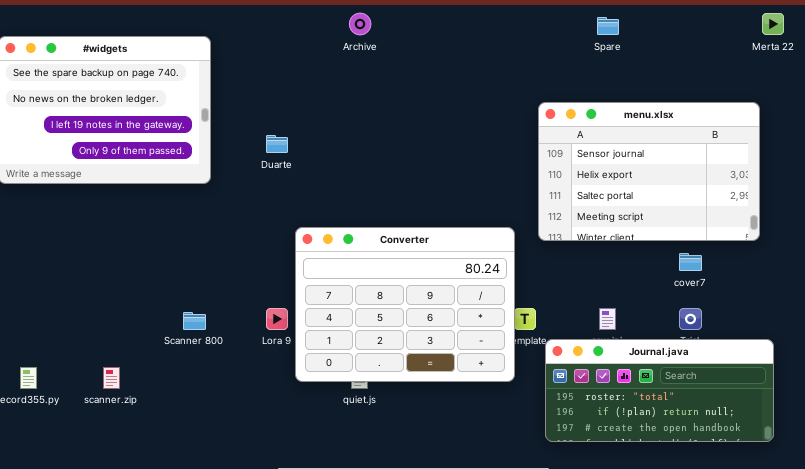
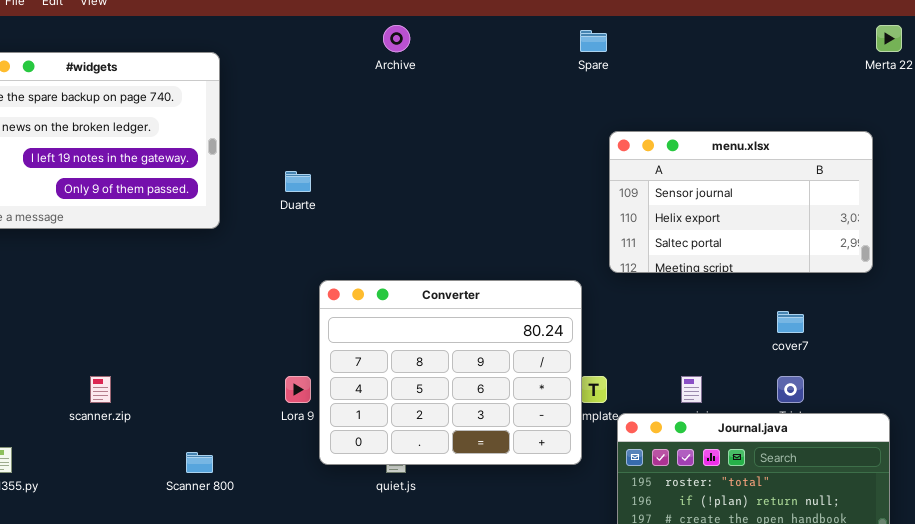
Spare: [597,17,619,35] -> [580,30,607,52], moved
menu.xlsx: [538,102,760,241] -> [609,131,873,273], resized
Scanner 800: [183,312,206,330] -> [186,452,213,473], moved
scanner.zip: [103,367,120,389] -> [90,376,111,403], moved

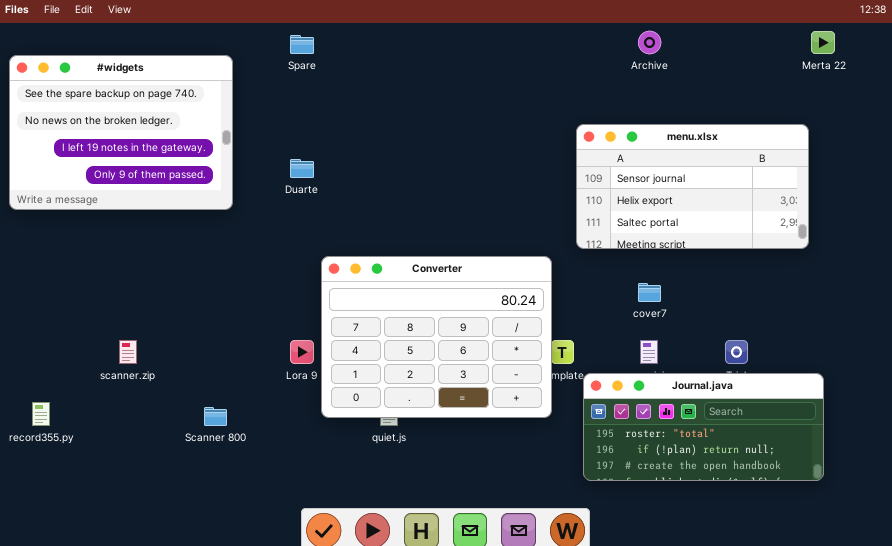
Archive: [383,25,410,52] -> [638,31,661,54], moved
Spare: [580,30,607,52] -> [290,35,314,54], moved
cover7: [777,311,804,333] -> [638,283,661,302], moved

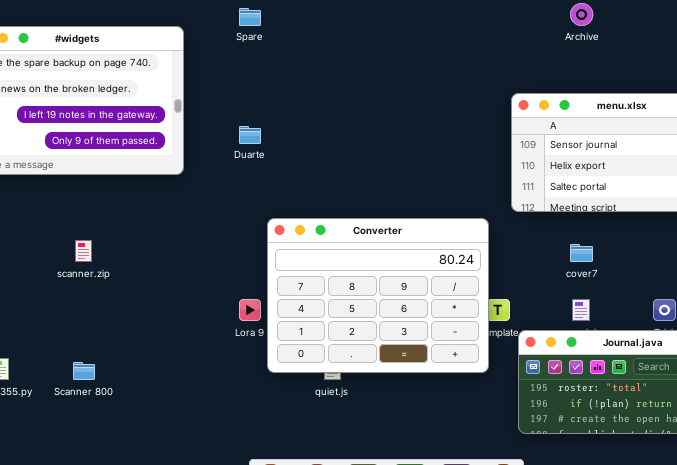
scanner.zip: [119,340,137,364] -> [75,240,92,262], moved
Scanner 800: [204,407,227,426] -> [73,362,95,380], moved

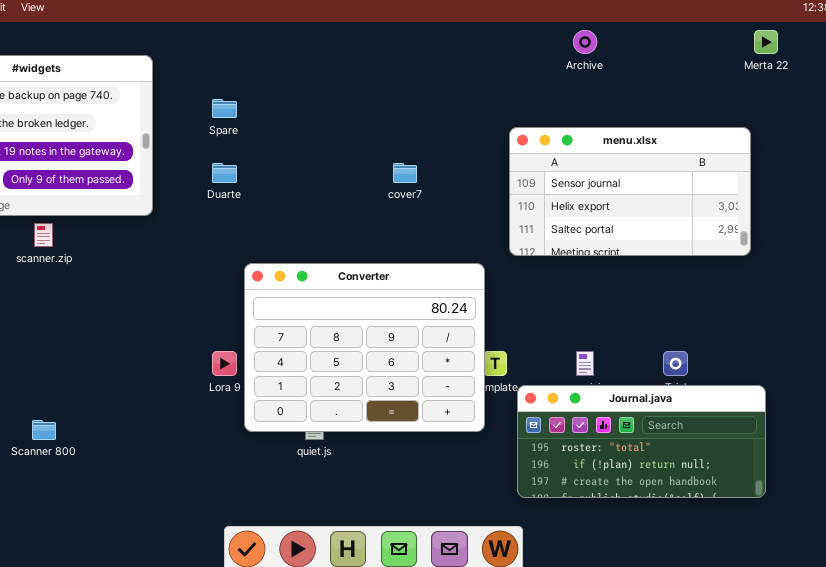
Spare: [239,8,261,26] -> [212,99,237,118], moved
scanner.zip: [75,240,92,262] -> [34,223,53,247], moved
cover7: [570,244,593,262] -> [393,163,417,183], moved

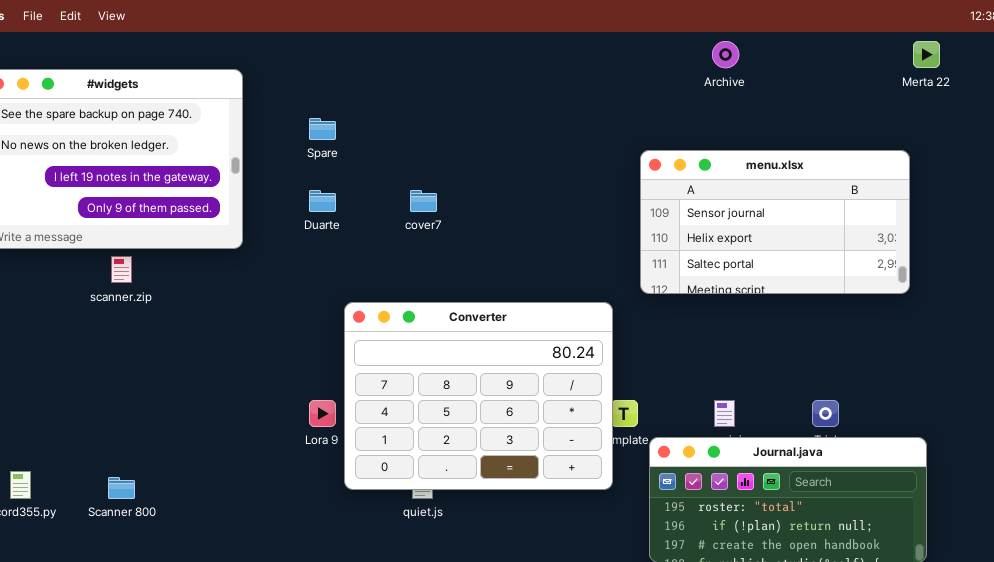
cover7: [393,163,417,183] -> [410,190,437,212], moved

